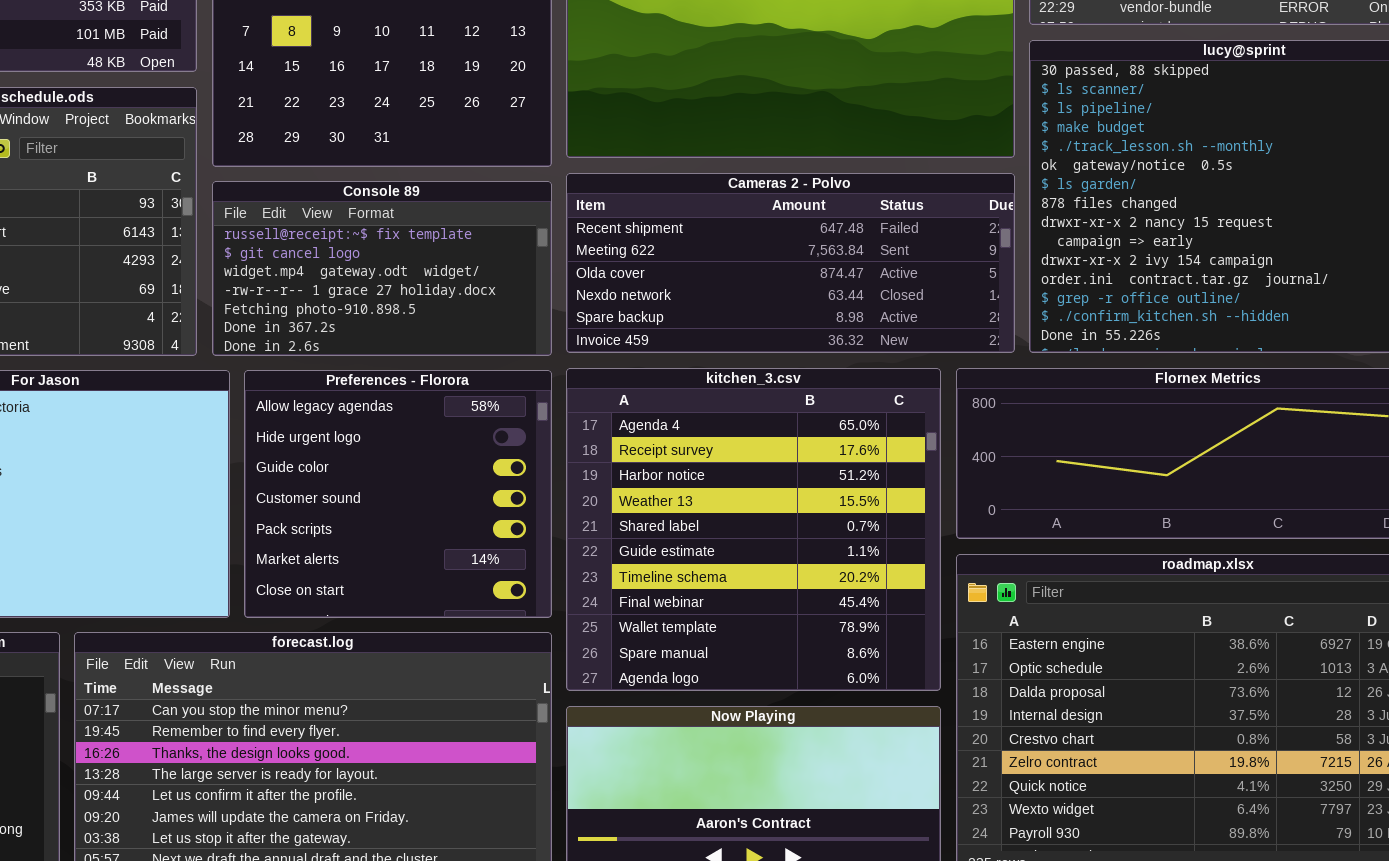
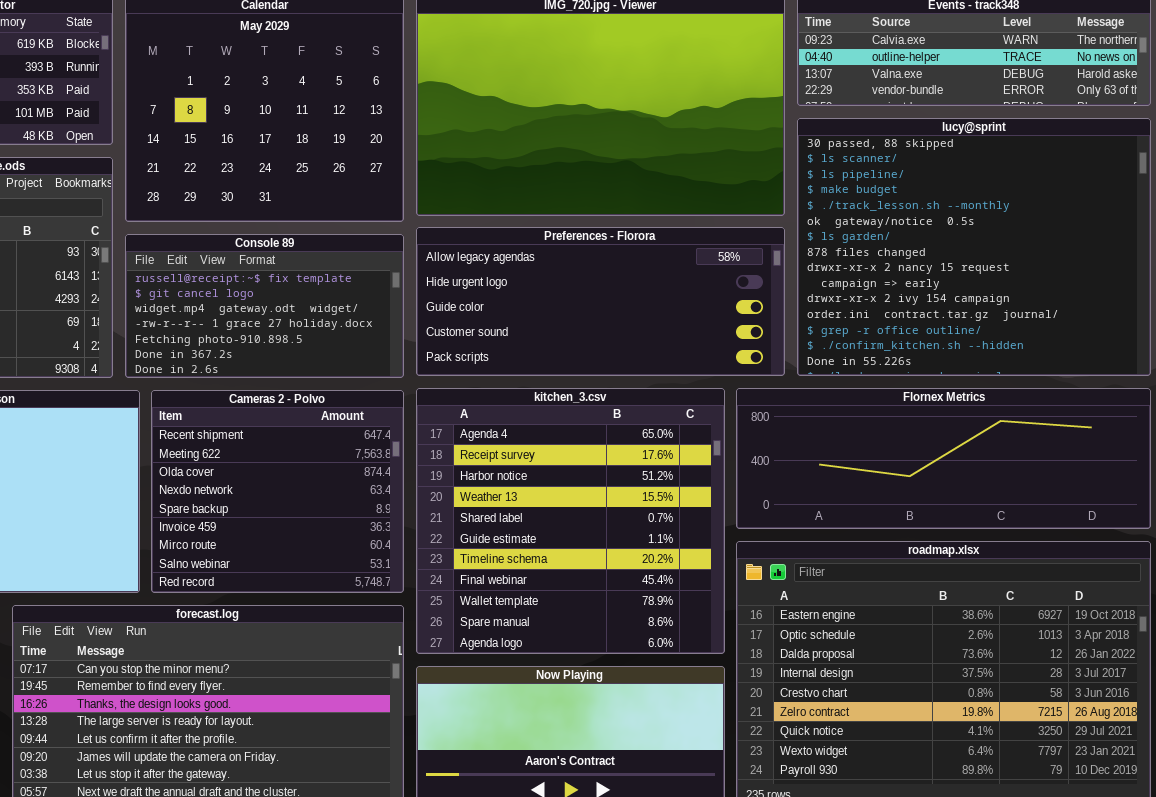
Cameras 2 - Polvo: [566,173,1015,353] -> [151,390,404,593], moved, resized
Preferences - Florora: [244,370,552,618] -> [416,227,785,376], moved, resized

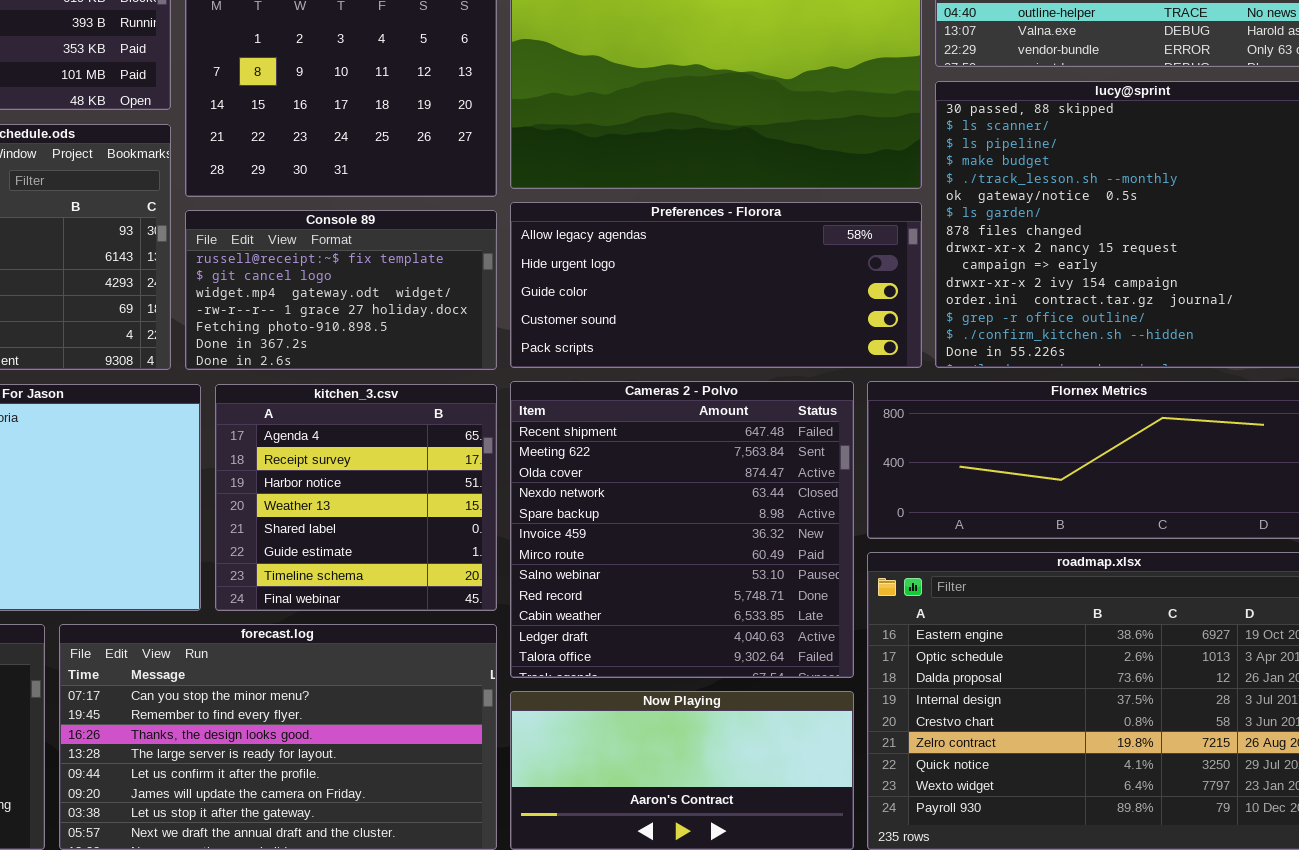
kitchen_3.csv: [416,388,725,654] -> [215,384,497,611], moved, resized
Cameras 2 - Polvo: [151,390,404,593] -> [510,381,854,678], moved, resized

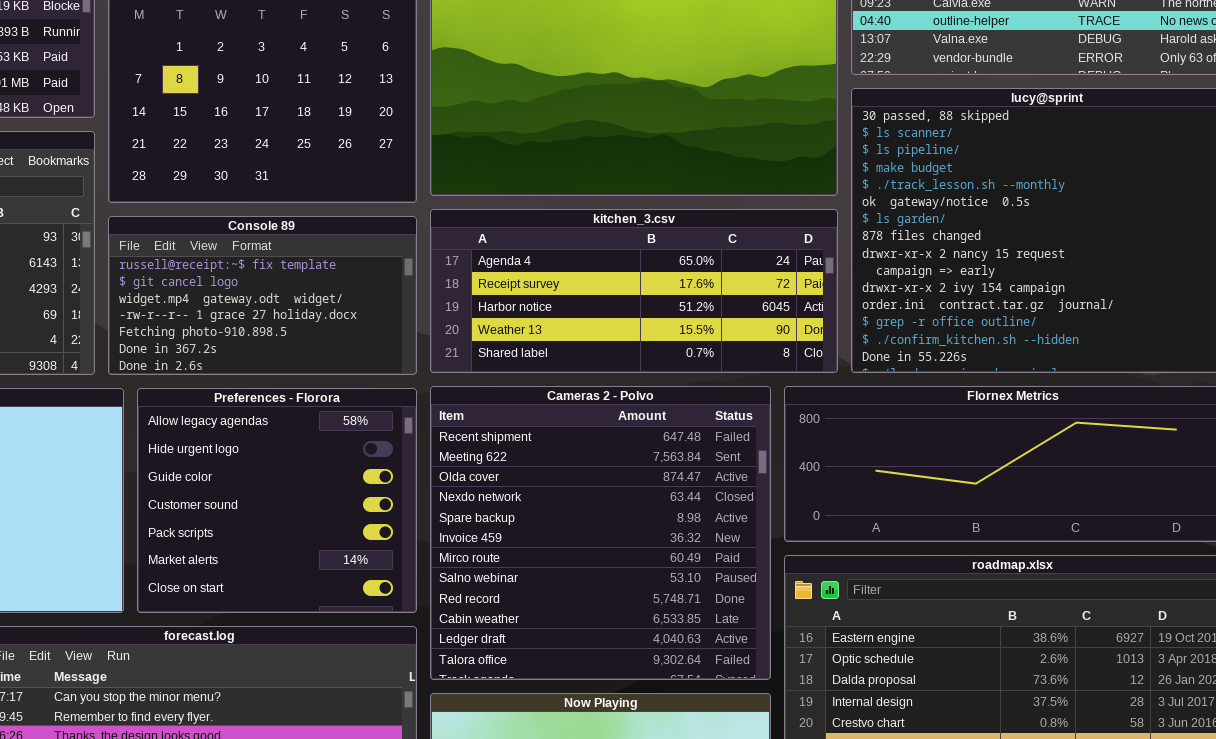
Preferences - Florora: [510,202,922,368] -> [137,388,417,613], moved, resized
kitchen_3.csv: [215,384,497,611] -> [430,209,838,373], moved, resized

